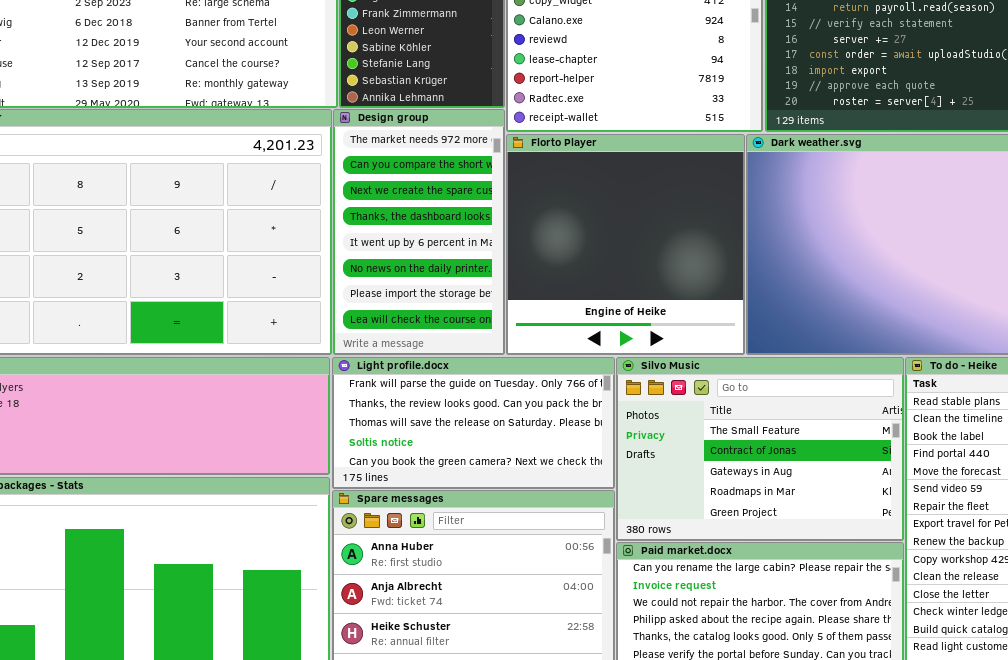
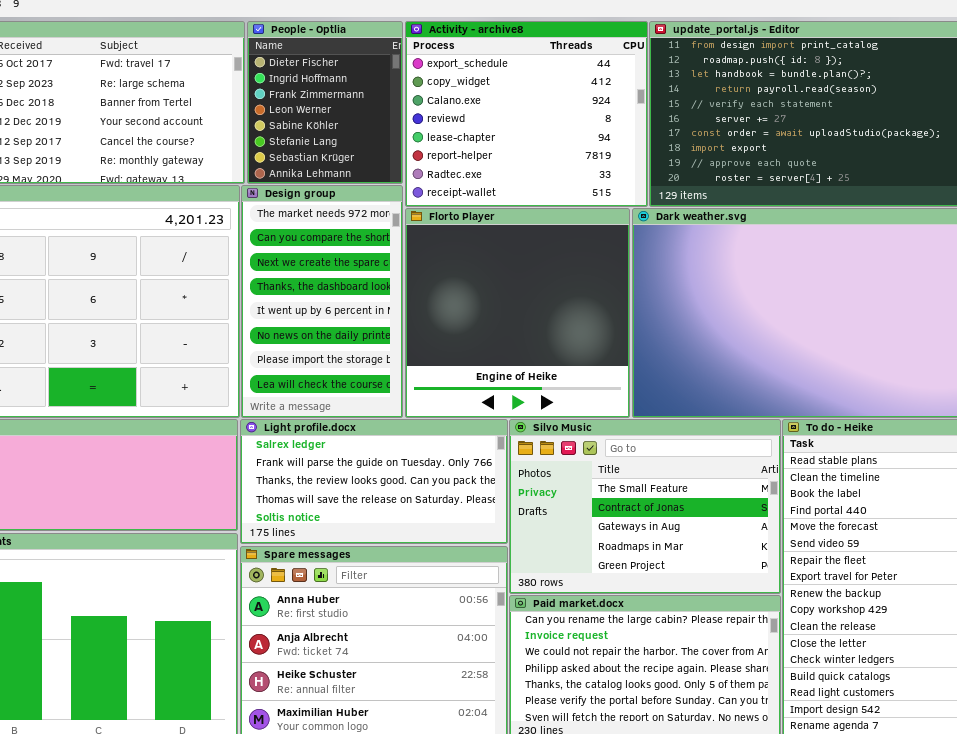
Light profile.docx: [332,357,615,489] -> [240,419,508,544], scrolled up 1 row

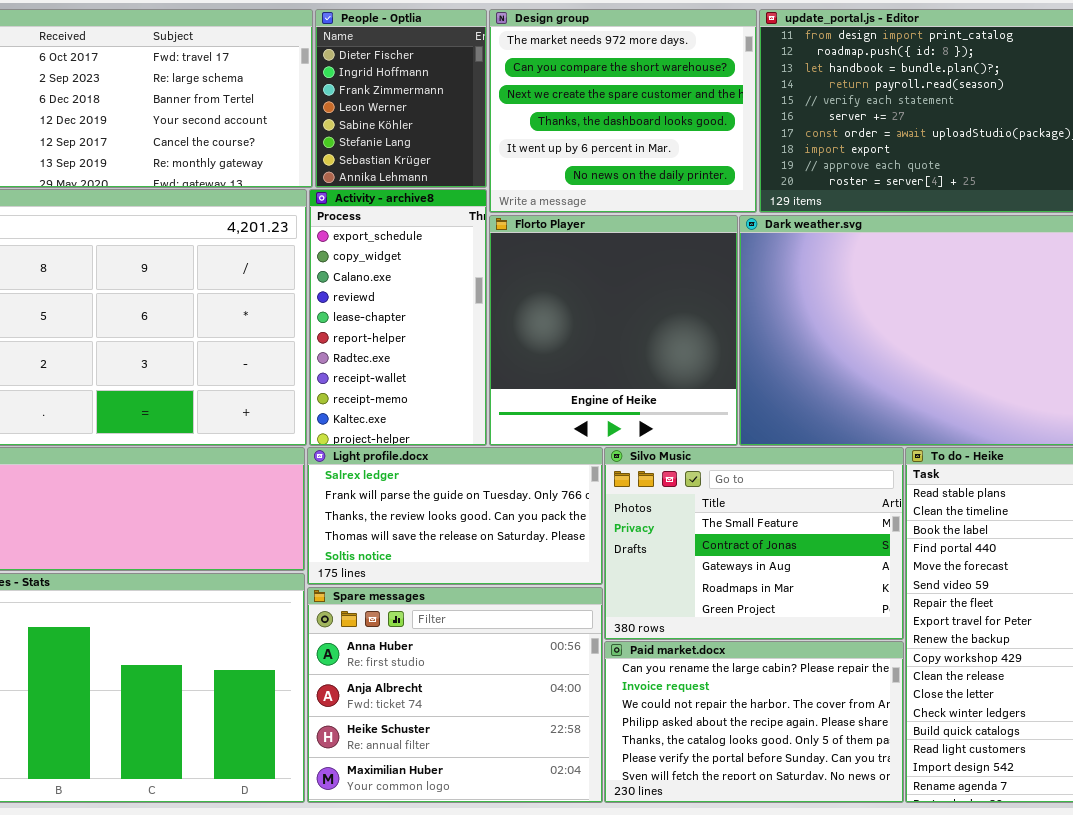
Activity - archive8: [405,21,648,207] -> [309,189,487,446], moved, resized
Design group: [241,185,403,418] -> [489,9,757,213], moved, resized

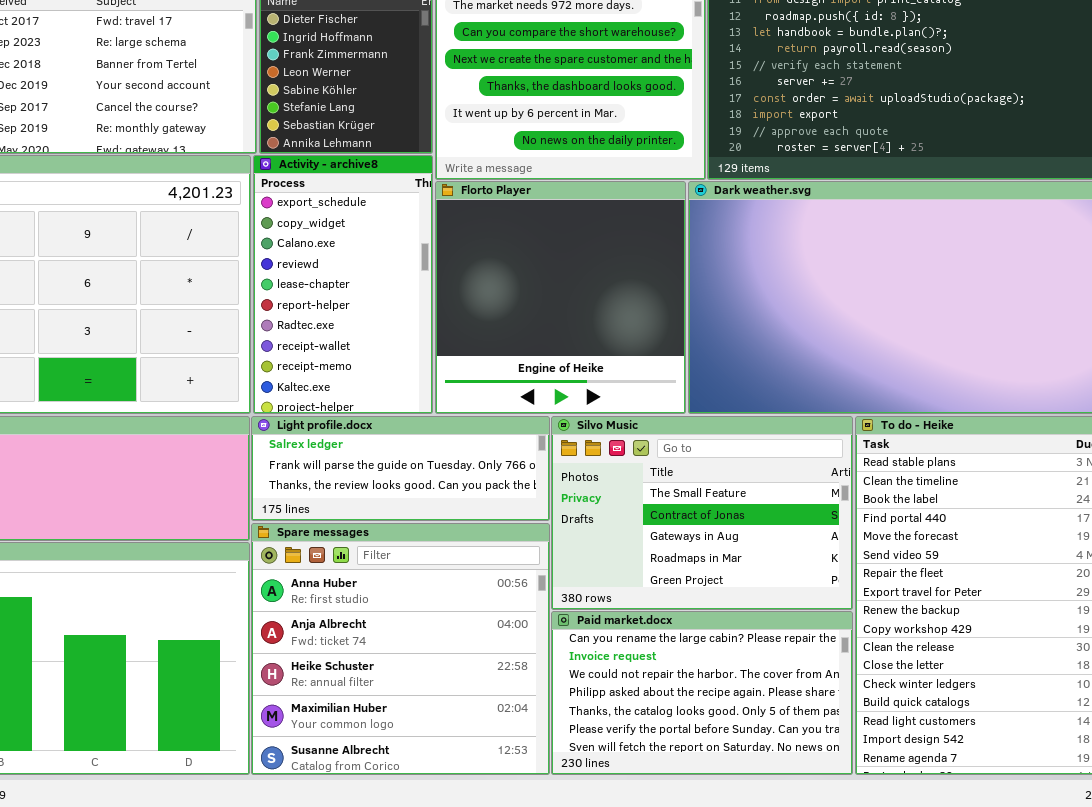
Light profile.docx: [307,447,603,585] -> [251,416,550,521], resized
Spare messages: [307,587,603,803] -> [251,523,550,775], resized

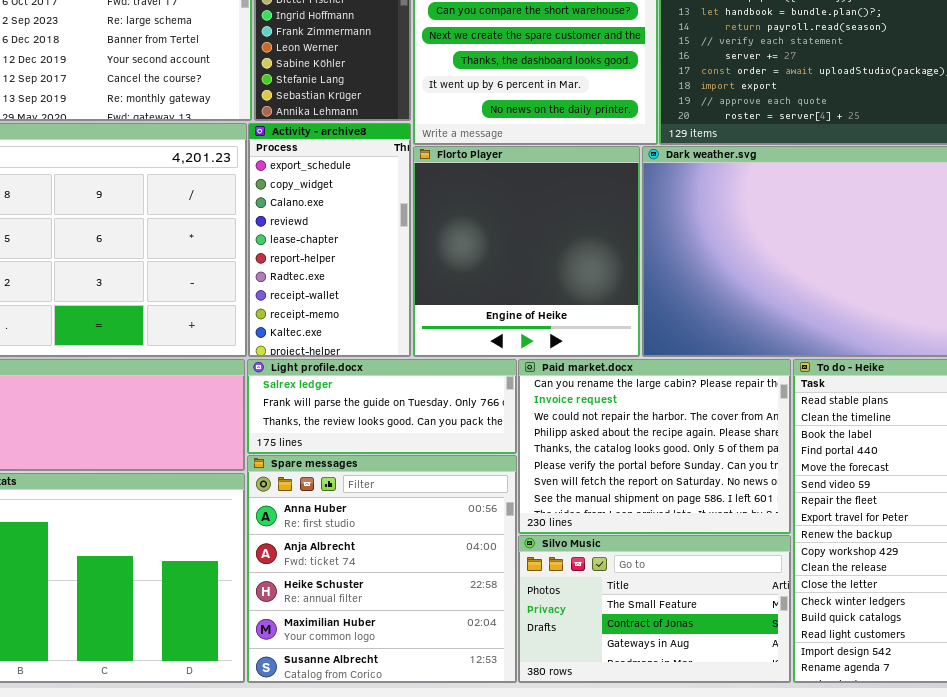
Silvo Music: [551,416,853,610] -> [518,535,791,683], moved, resized
Paid market.docx: [551,611,853,775] -> [518,359,791,534], moved, resized

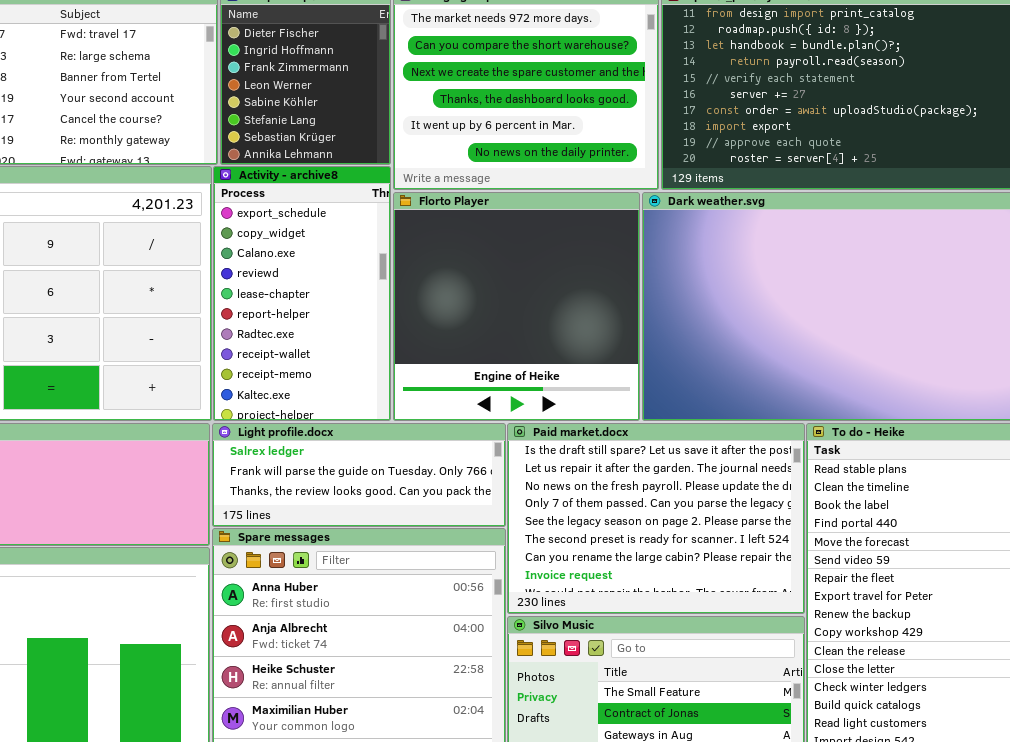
Paid market.docx: [518,359,791,534] -> [507,423,805,614], scrolled up 6 rows

